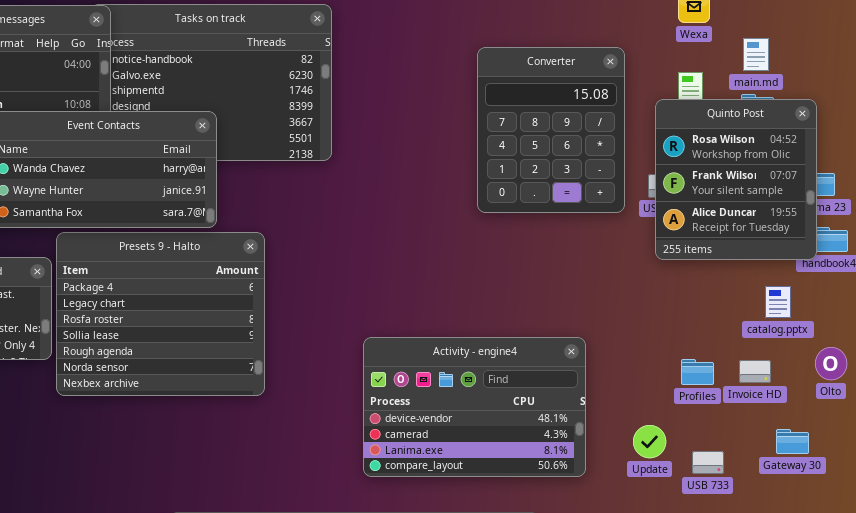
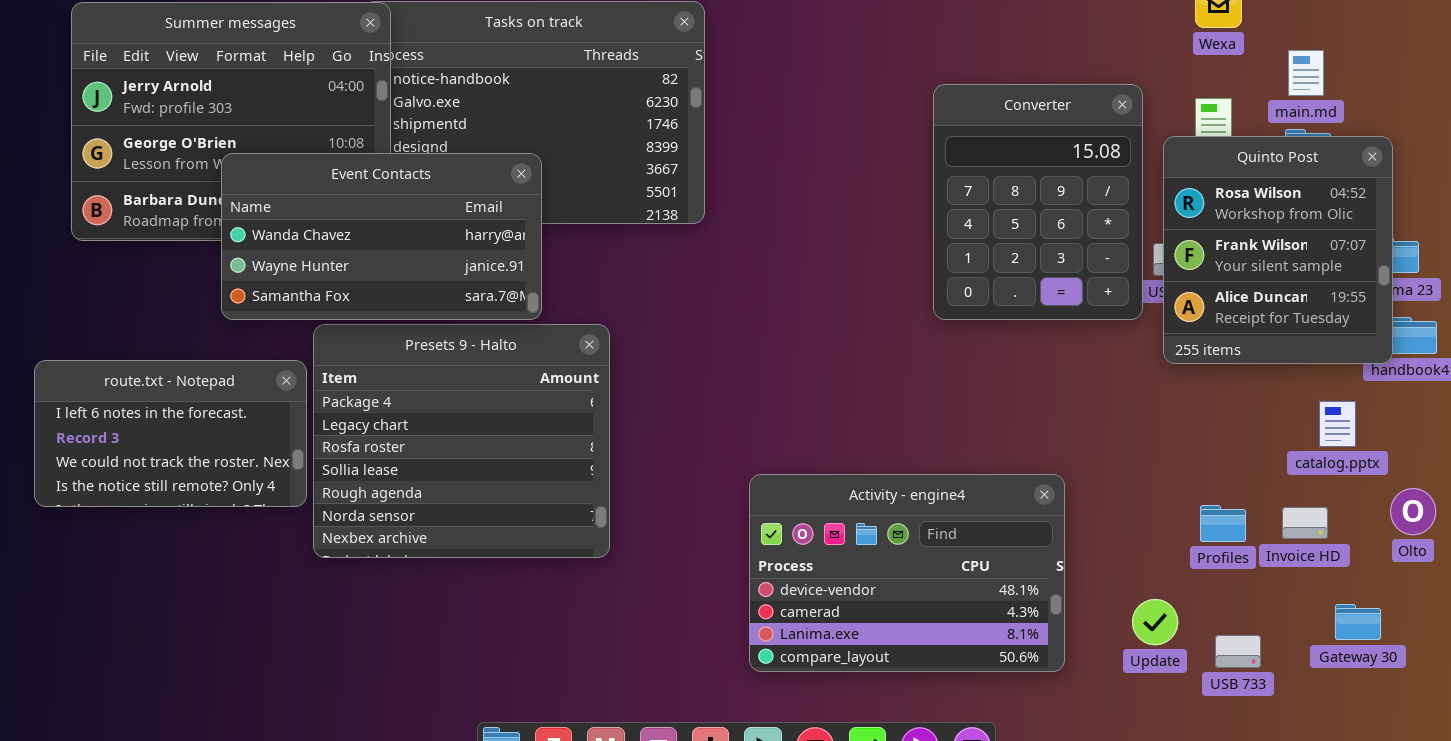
Converter: [477,47,625,213] -> [933,84,1143,320], moved

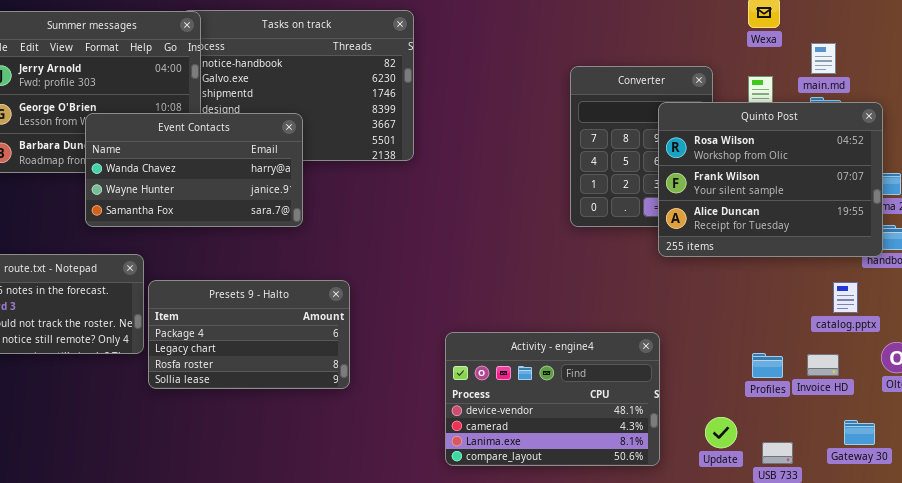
Quinto Post: [1163,136,1393,364] -> [658,102,883,257], resized
Presets 9 - Halto: [313,324,610,558] -> [148,280,350,389], resized

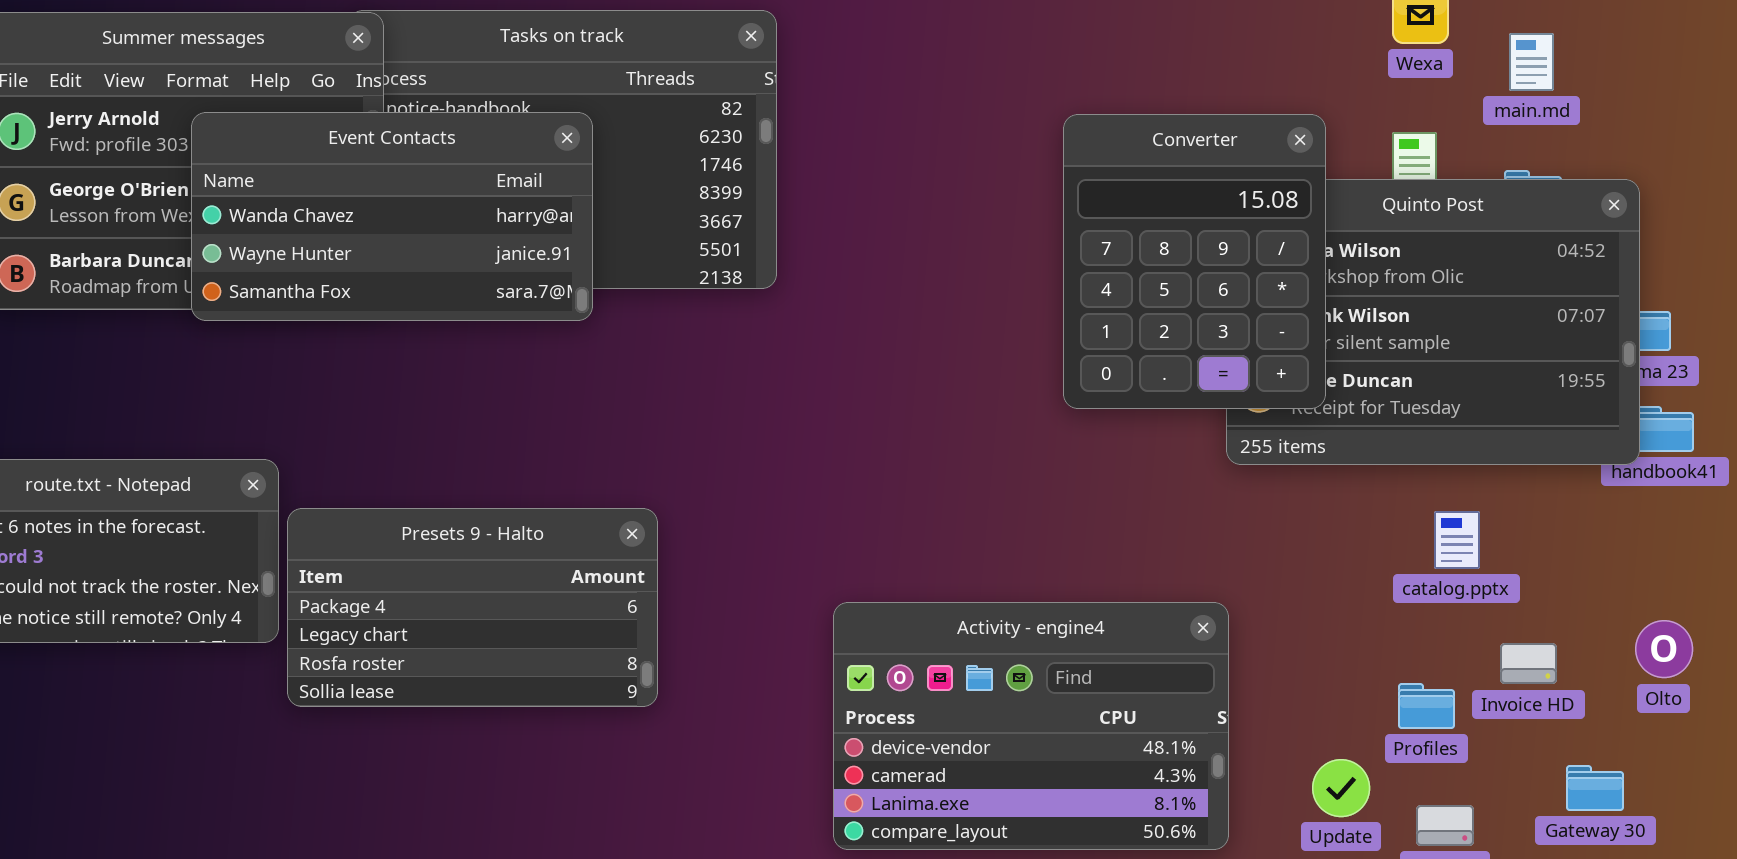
main.md: [811,43,836,74] -> [1509,33,1554,91], moved
Converter: [570,66,713,227] -> [1063,114,1326,409], raised
Event Contacts: [85,113,303,227] -> [191,112,593,321], moved
catalog.pptx: [833,282,858,313] -> [1434,511,1480,569], moved
Profiles: [752,353,783,378] -> [1398,683,1455,729], moved

